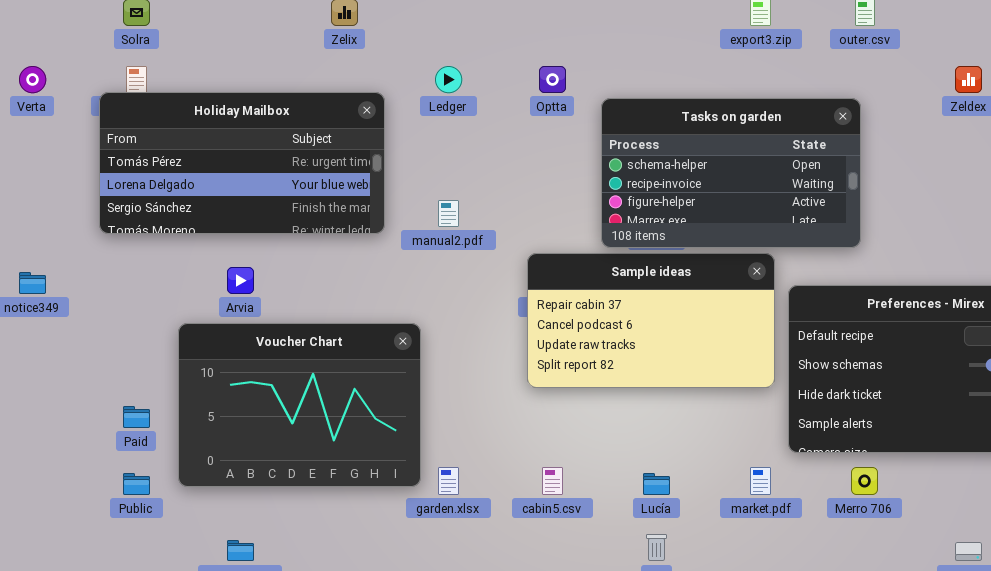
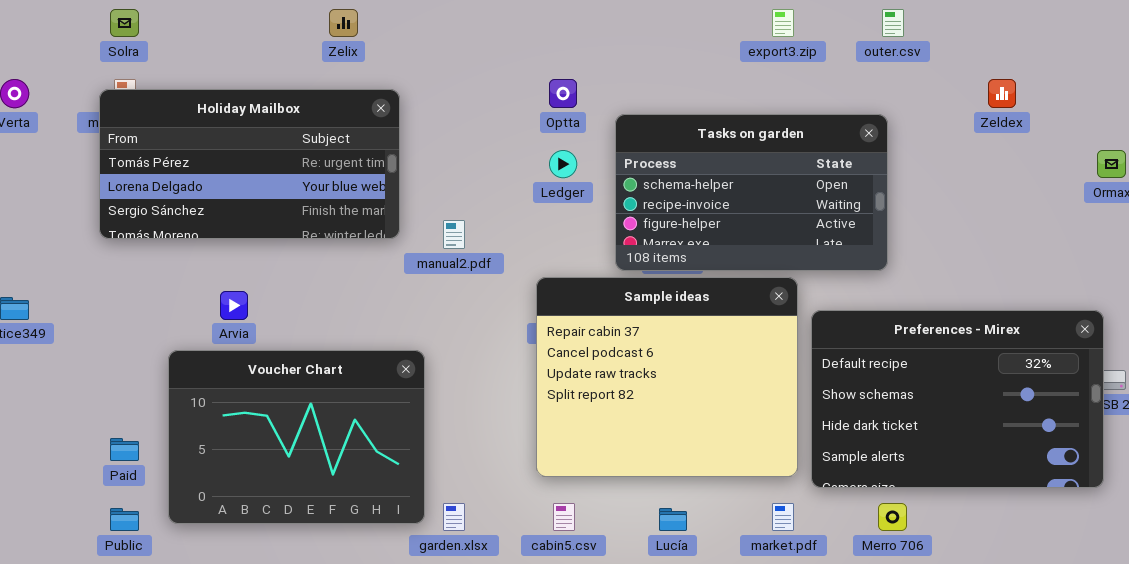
Ledger: [435,66,462,93] -> [549,150,577,178], moved
Holiday Mailbox: [99,92,385,234] -> [99,89,400,239], moved
Sample ideas: [527,253,775,388] -> [536,277,798,477], resized

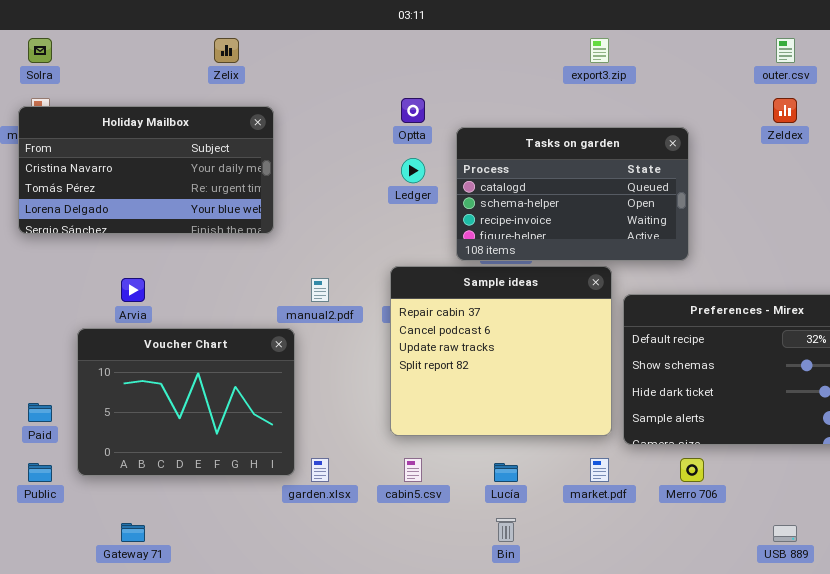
outer.csv: [882,9,904,37] -> [776,38,795,63], moved
Holiday Mailbox: [99,89,400,239] -> [18,106,274,234], scrolled up 1 row
Tasks on garden: [615,114,888,271] -> [456,127,689,261], scrolled up 1 row
manual2.pdf: [443,220,465,249] -> [311,278,329,302], moved

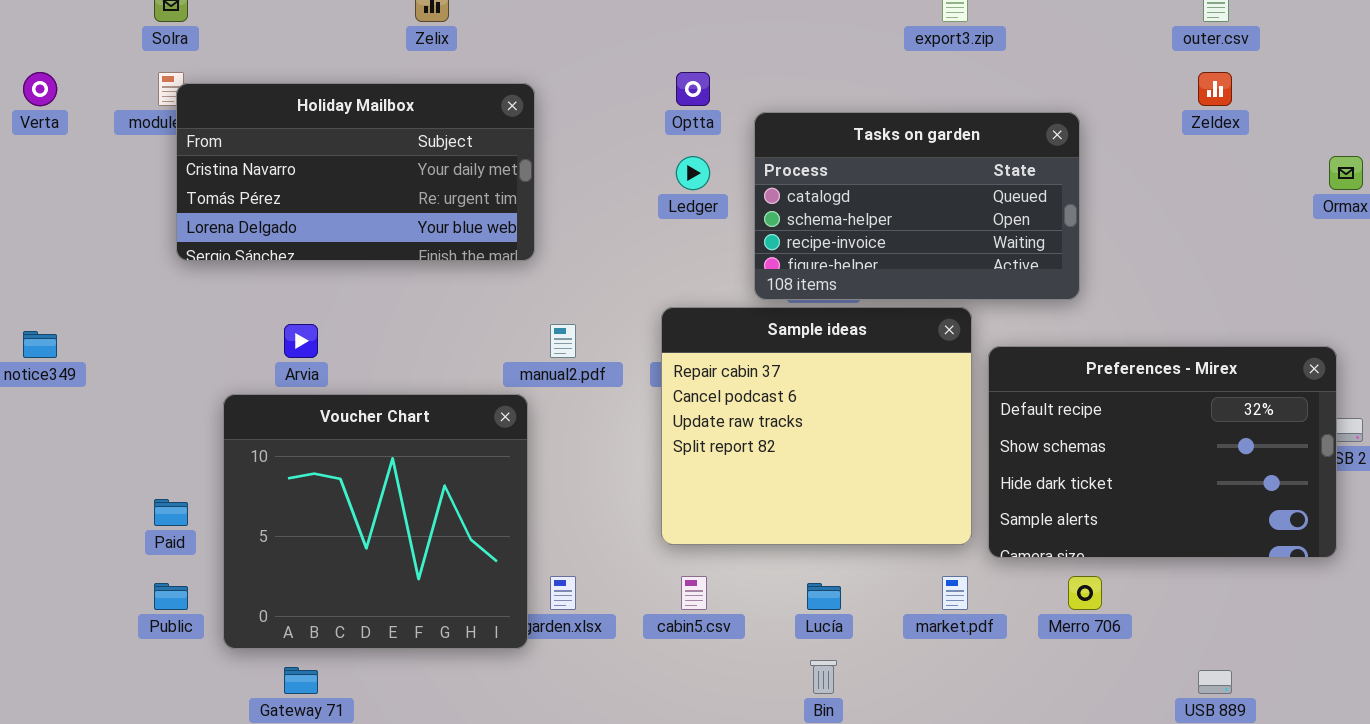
Holiday Mailbox: [18,106,274,234] -> [176,83,535,261], moved
Voucher Chart: [77,328,295,476] -> [223,394,528,649], resized

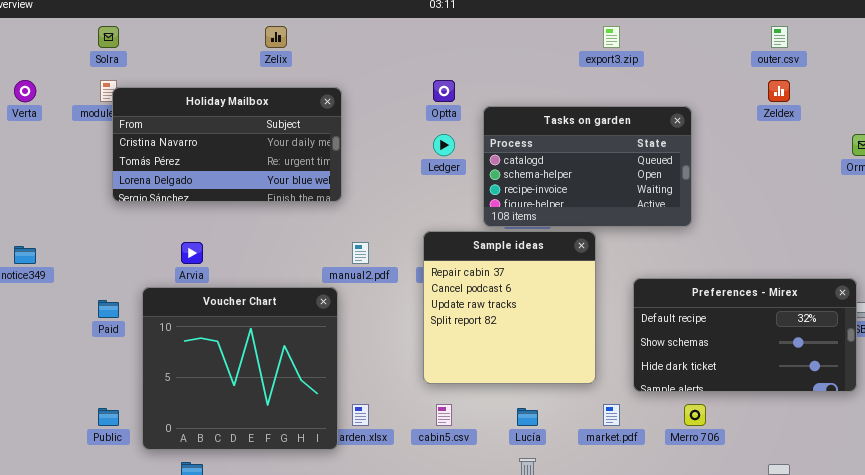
Sample ideas: [661,307,972,545] -> [423,231,596,384], resized
Preferences - Mirex: [988,346,1337,558] -> [633,278,857,392], resized
Paid: [154,499,188,526] -> [98,300,119,318], moved

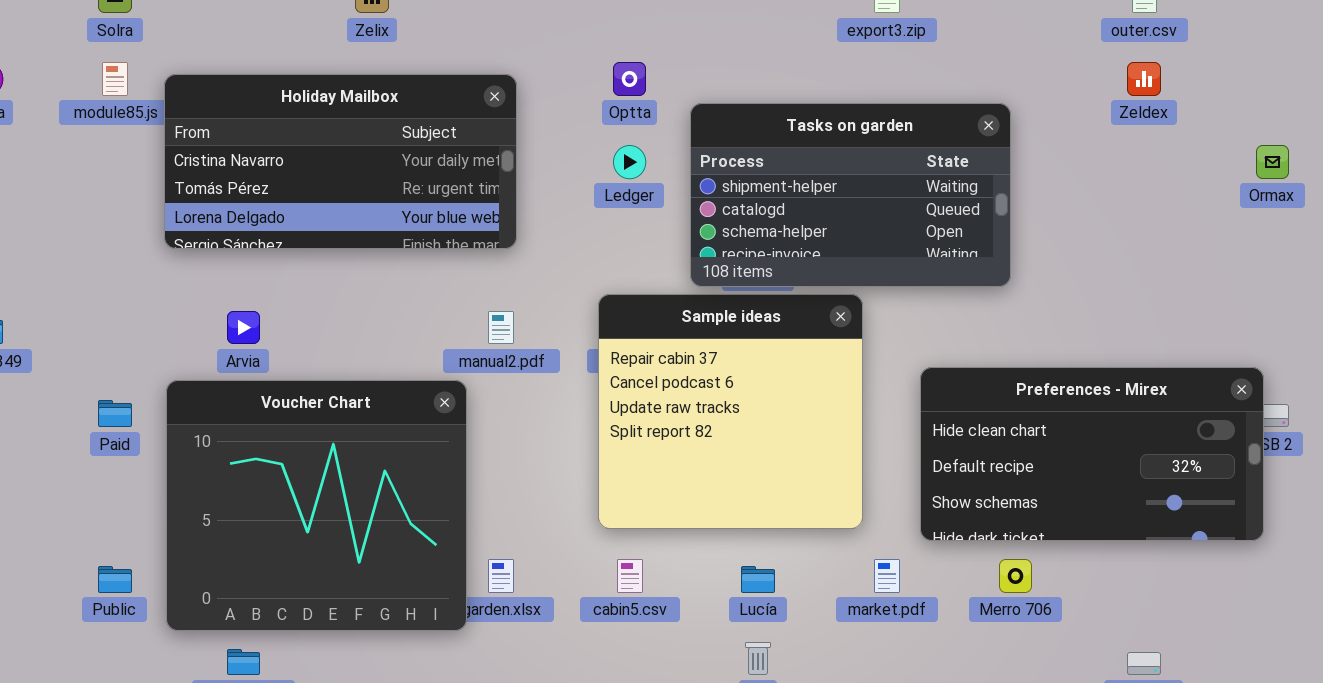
Holiday Mailbox: [112,87,342,202] -> [164,74,517,249], moved
Tasks on garden: [483,106,692,227] -> [690,103,1011,287], scrolled up 1 row
Preferences - Mirex: [633,278,857,392] -> [920,367,1264,541], scrolled up 1 row

